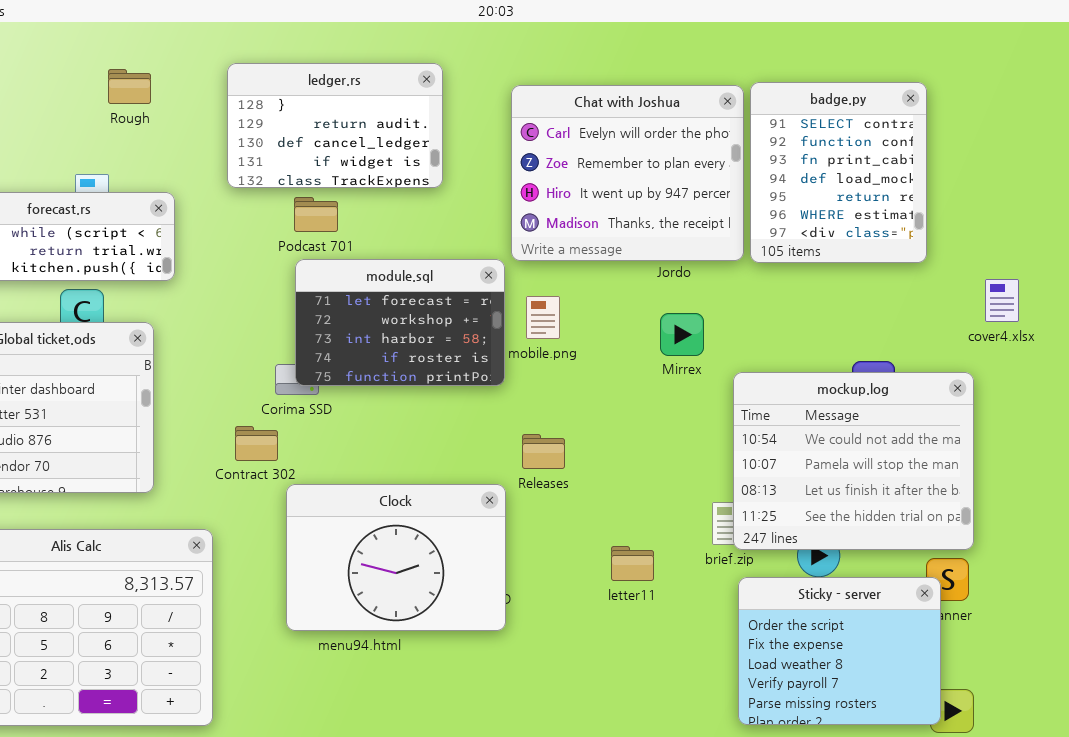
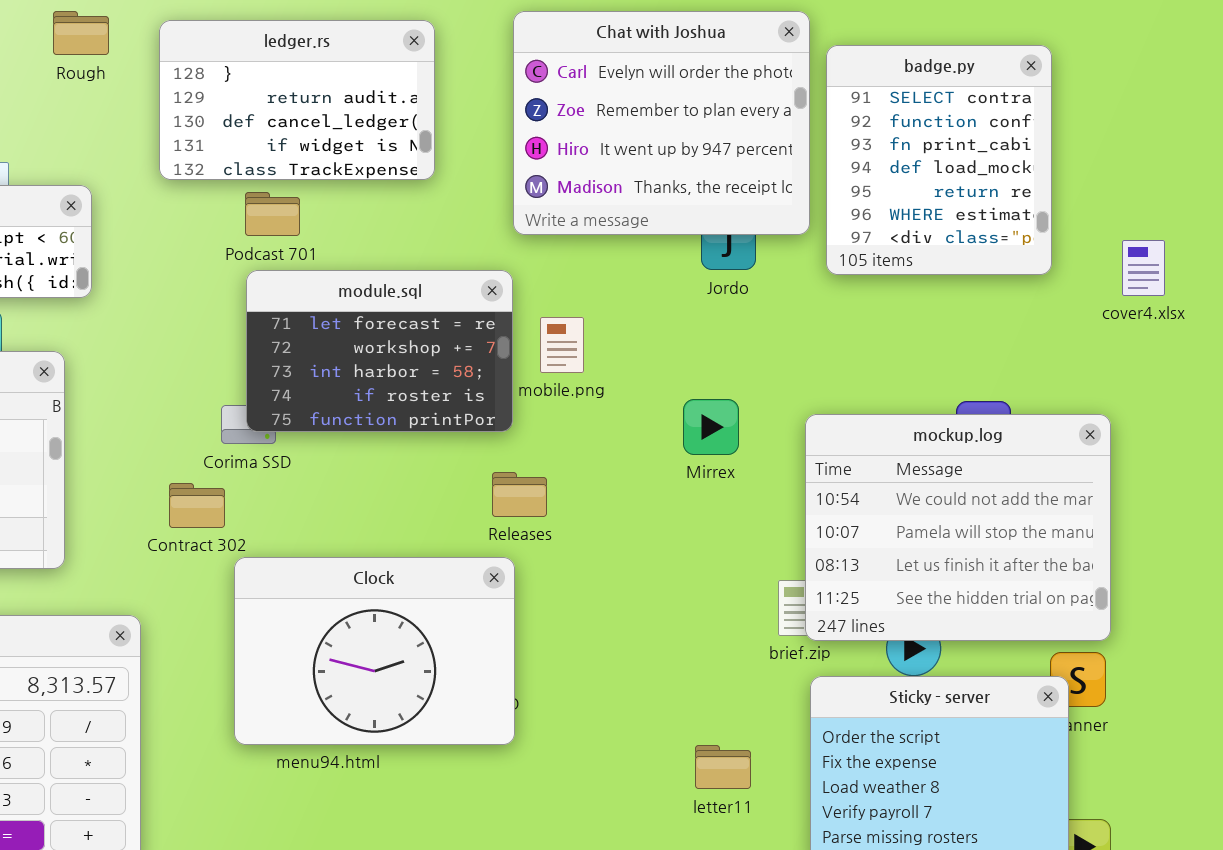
Rough: [108,69,151,104] -> [53,11,109,55], moved
Chat with Joshua: [511,85,744,261] -> [513,11,810,235], moved
cover4.xlsx: [985,279,1019,322] -> [1122,240,1165,296], moved
Mirrex: [660,313,704,356] -> [683,399,739,455], moved
Releases: [522,434,565,469] -> [492,472,547,517], moved
letter11: [611,546,654,581] -> [695,745,751,789], moved

